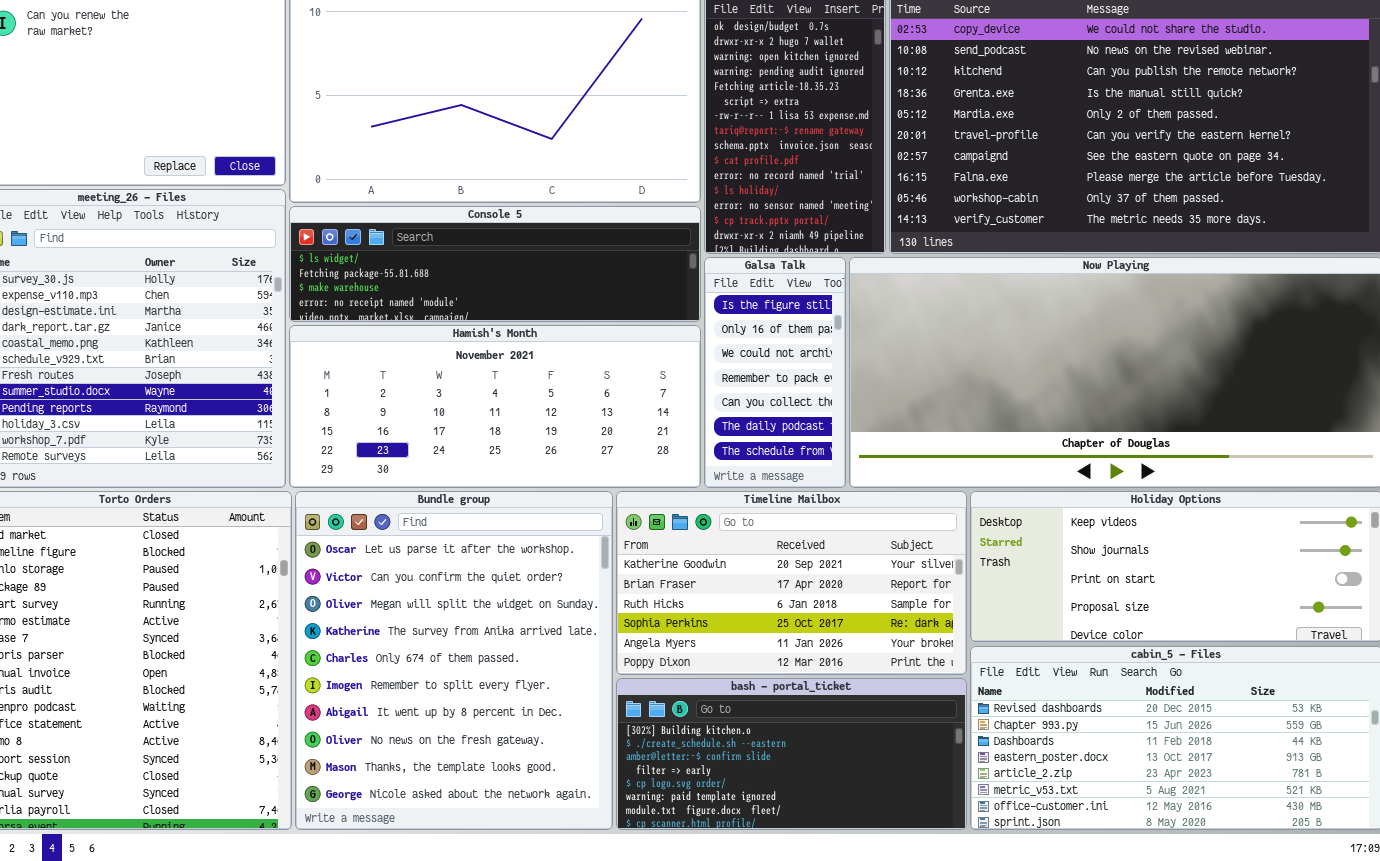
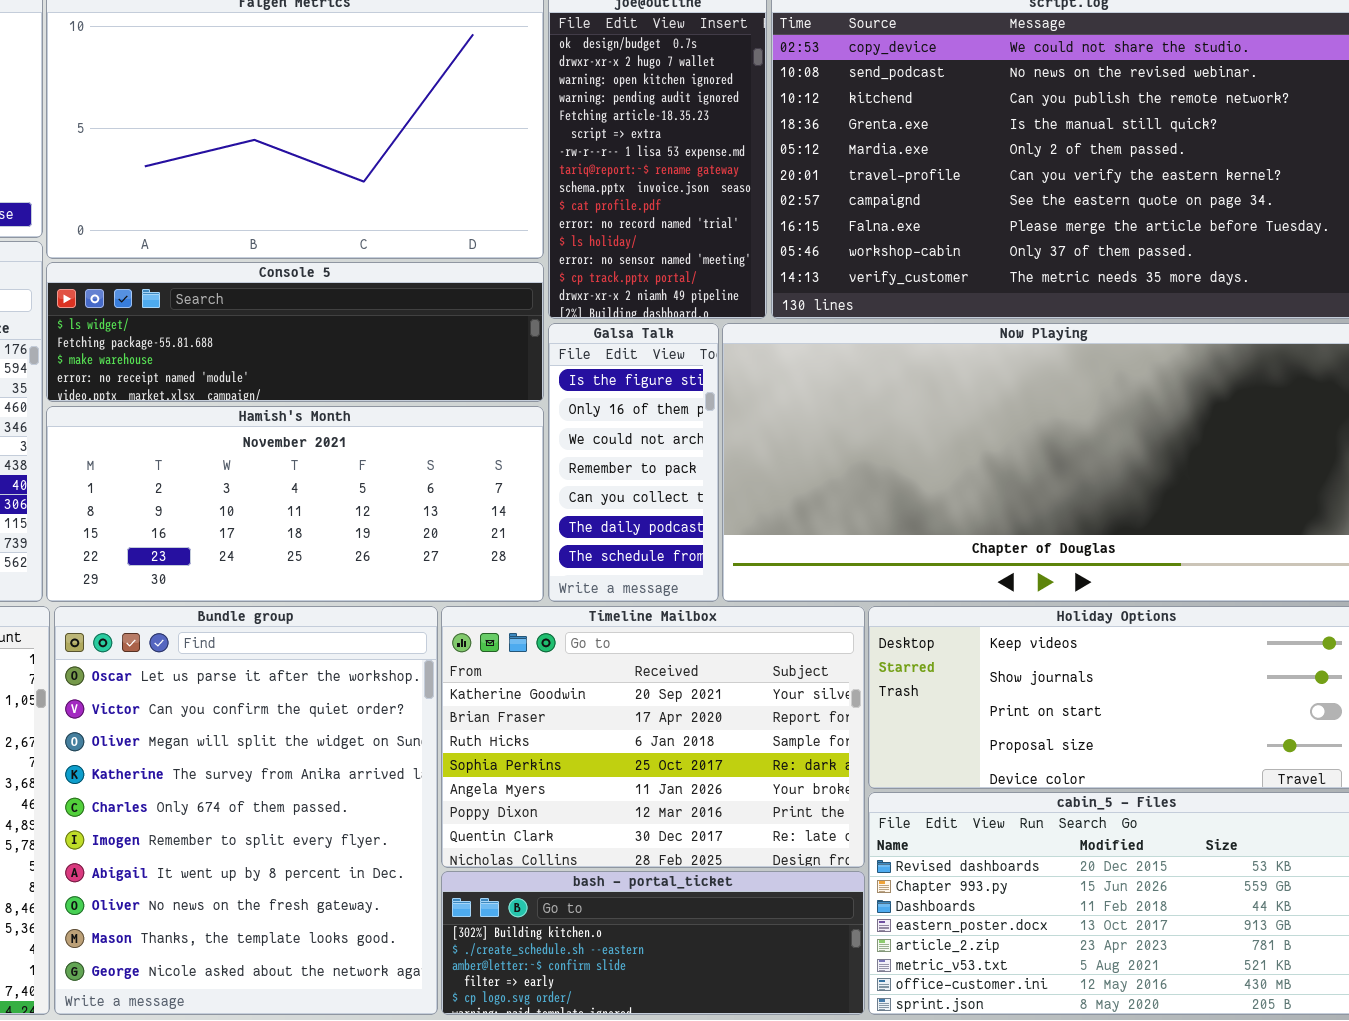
Timeline Mailbox: [616,491,967,675] -> [441,606,865,868], resized
bash - portal_ticket: [616,678,967,830] -> [441,871,865,1015], resized

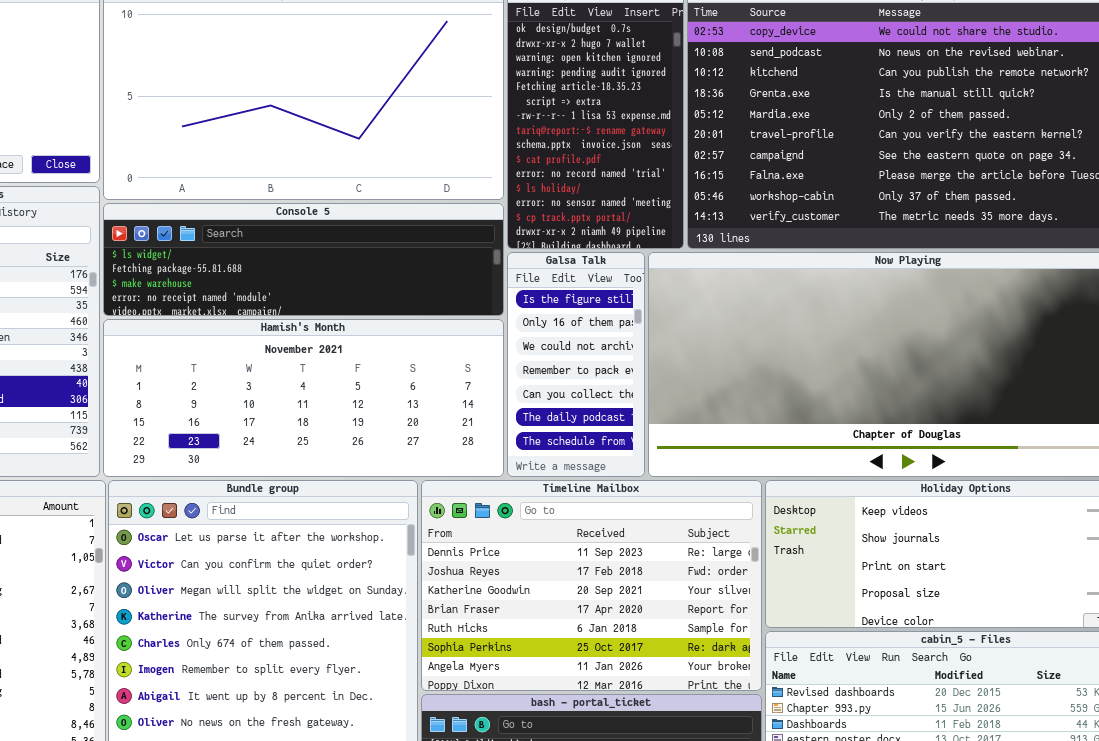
Timeline Mailbox: [441,606,865,868] -> [421,480,762,691], scrolled up 2 rows

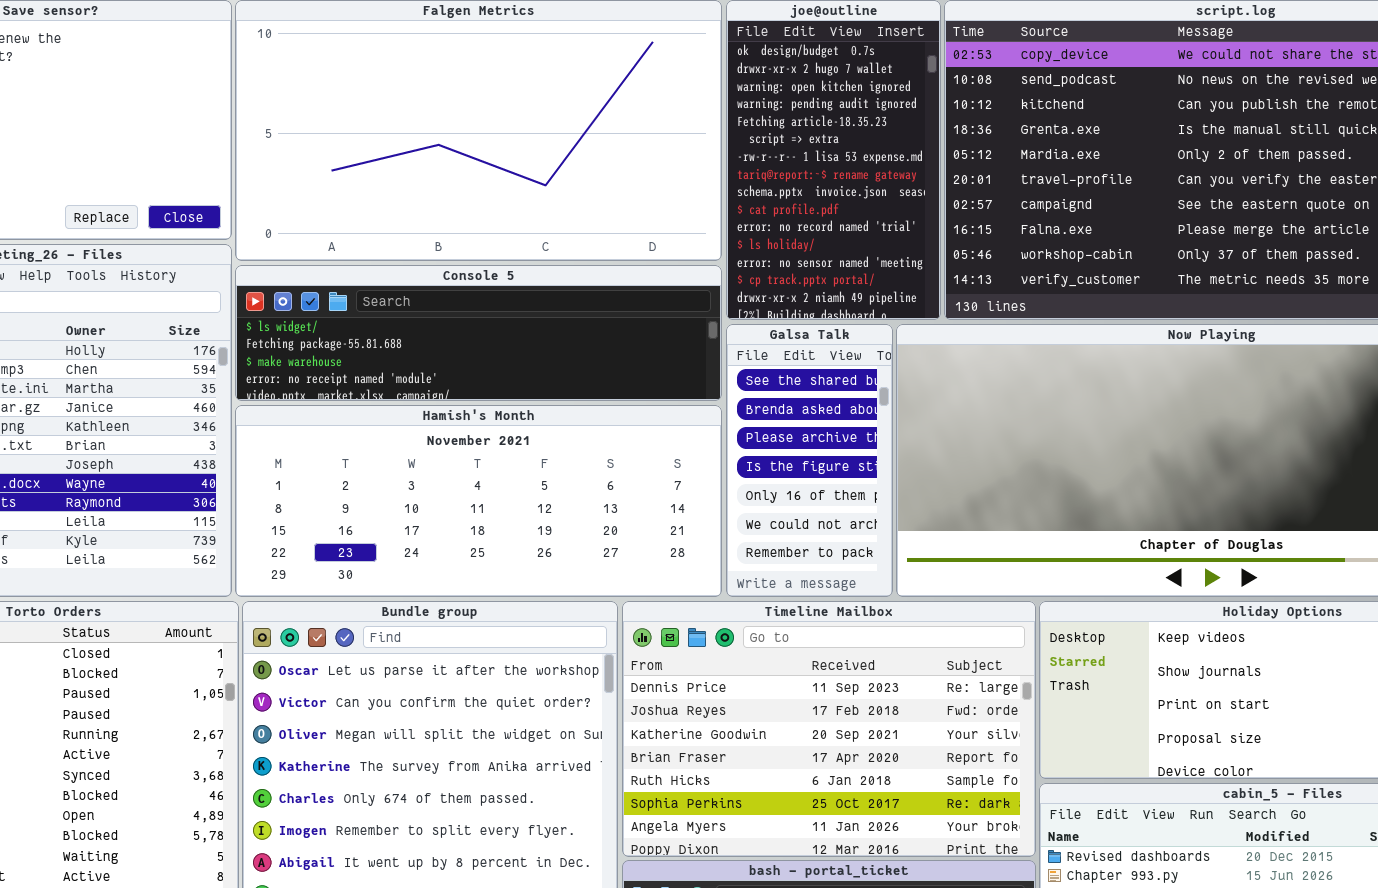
Galsa Talk: [507,252,645,477] -> [726,324,893,597], scrolled up 3 rows

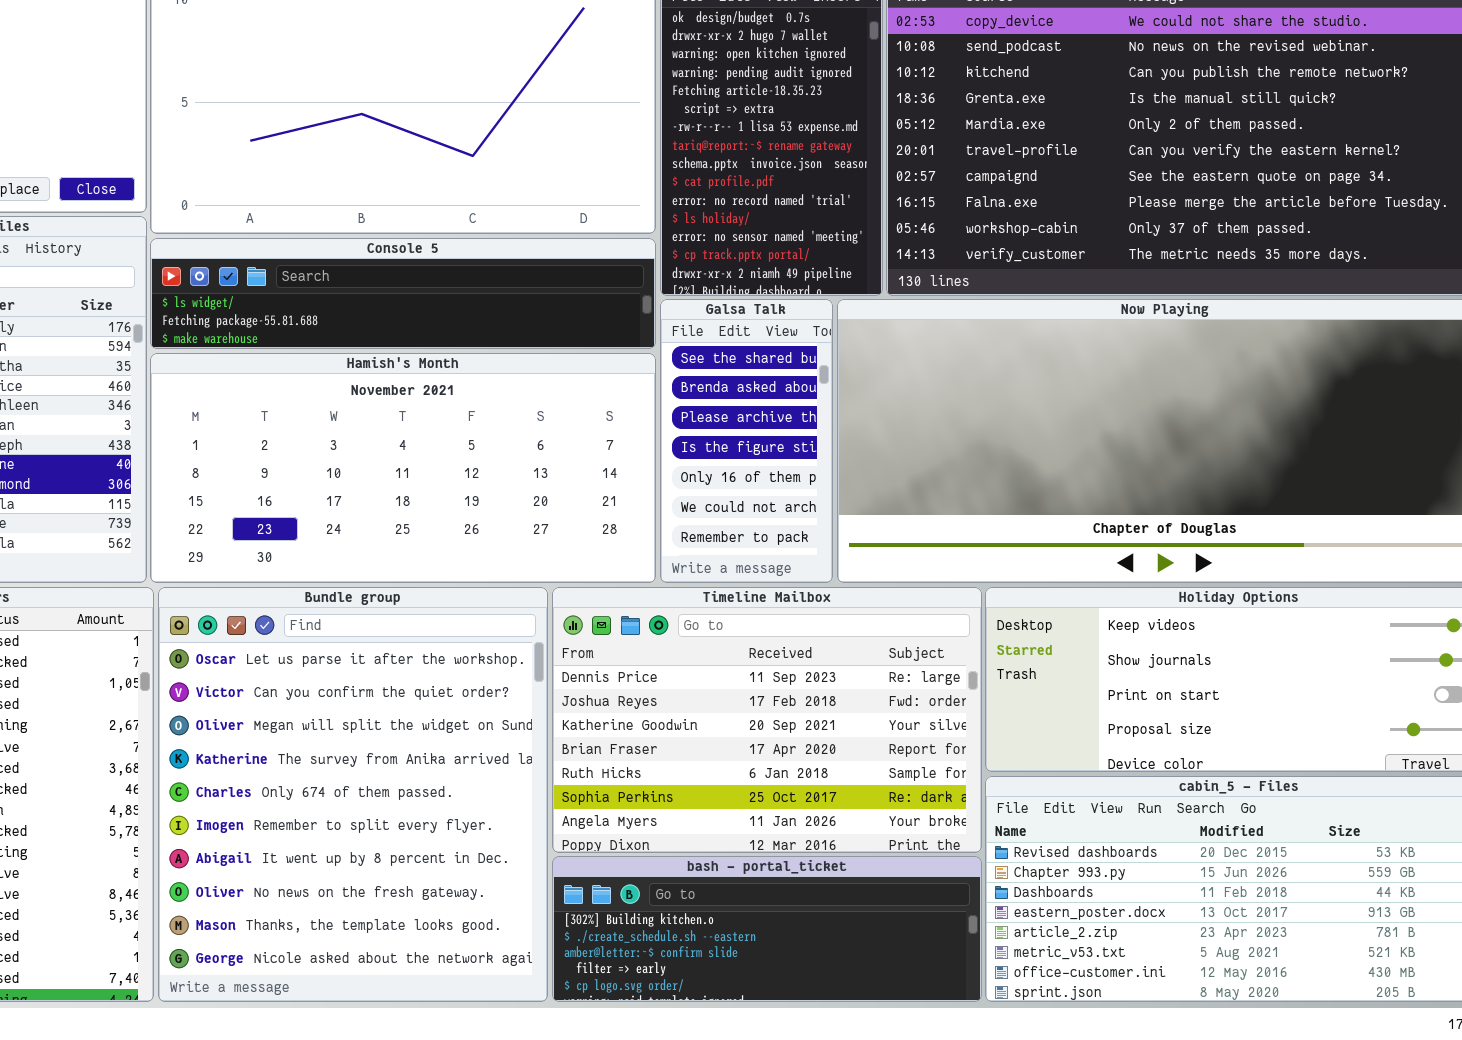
Console 5: [235,265,722,401] -> [150,238,656,349], resized
Hamish's Month: [235,405,722,597] -> [150,353,656,583], resized

